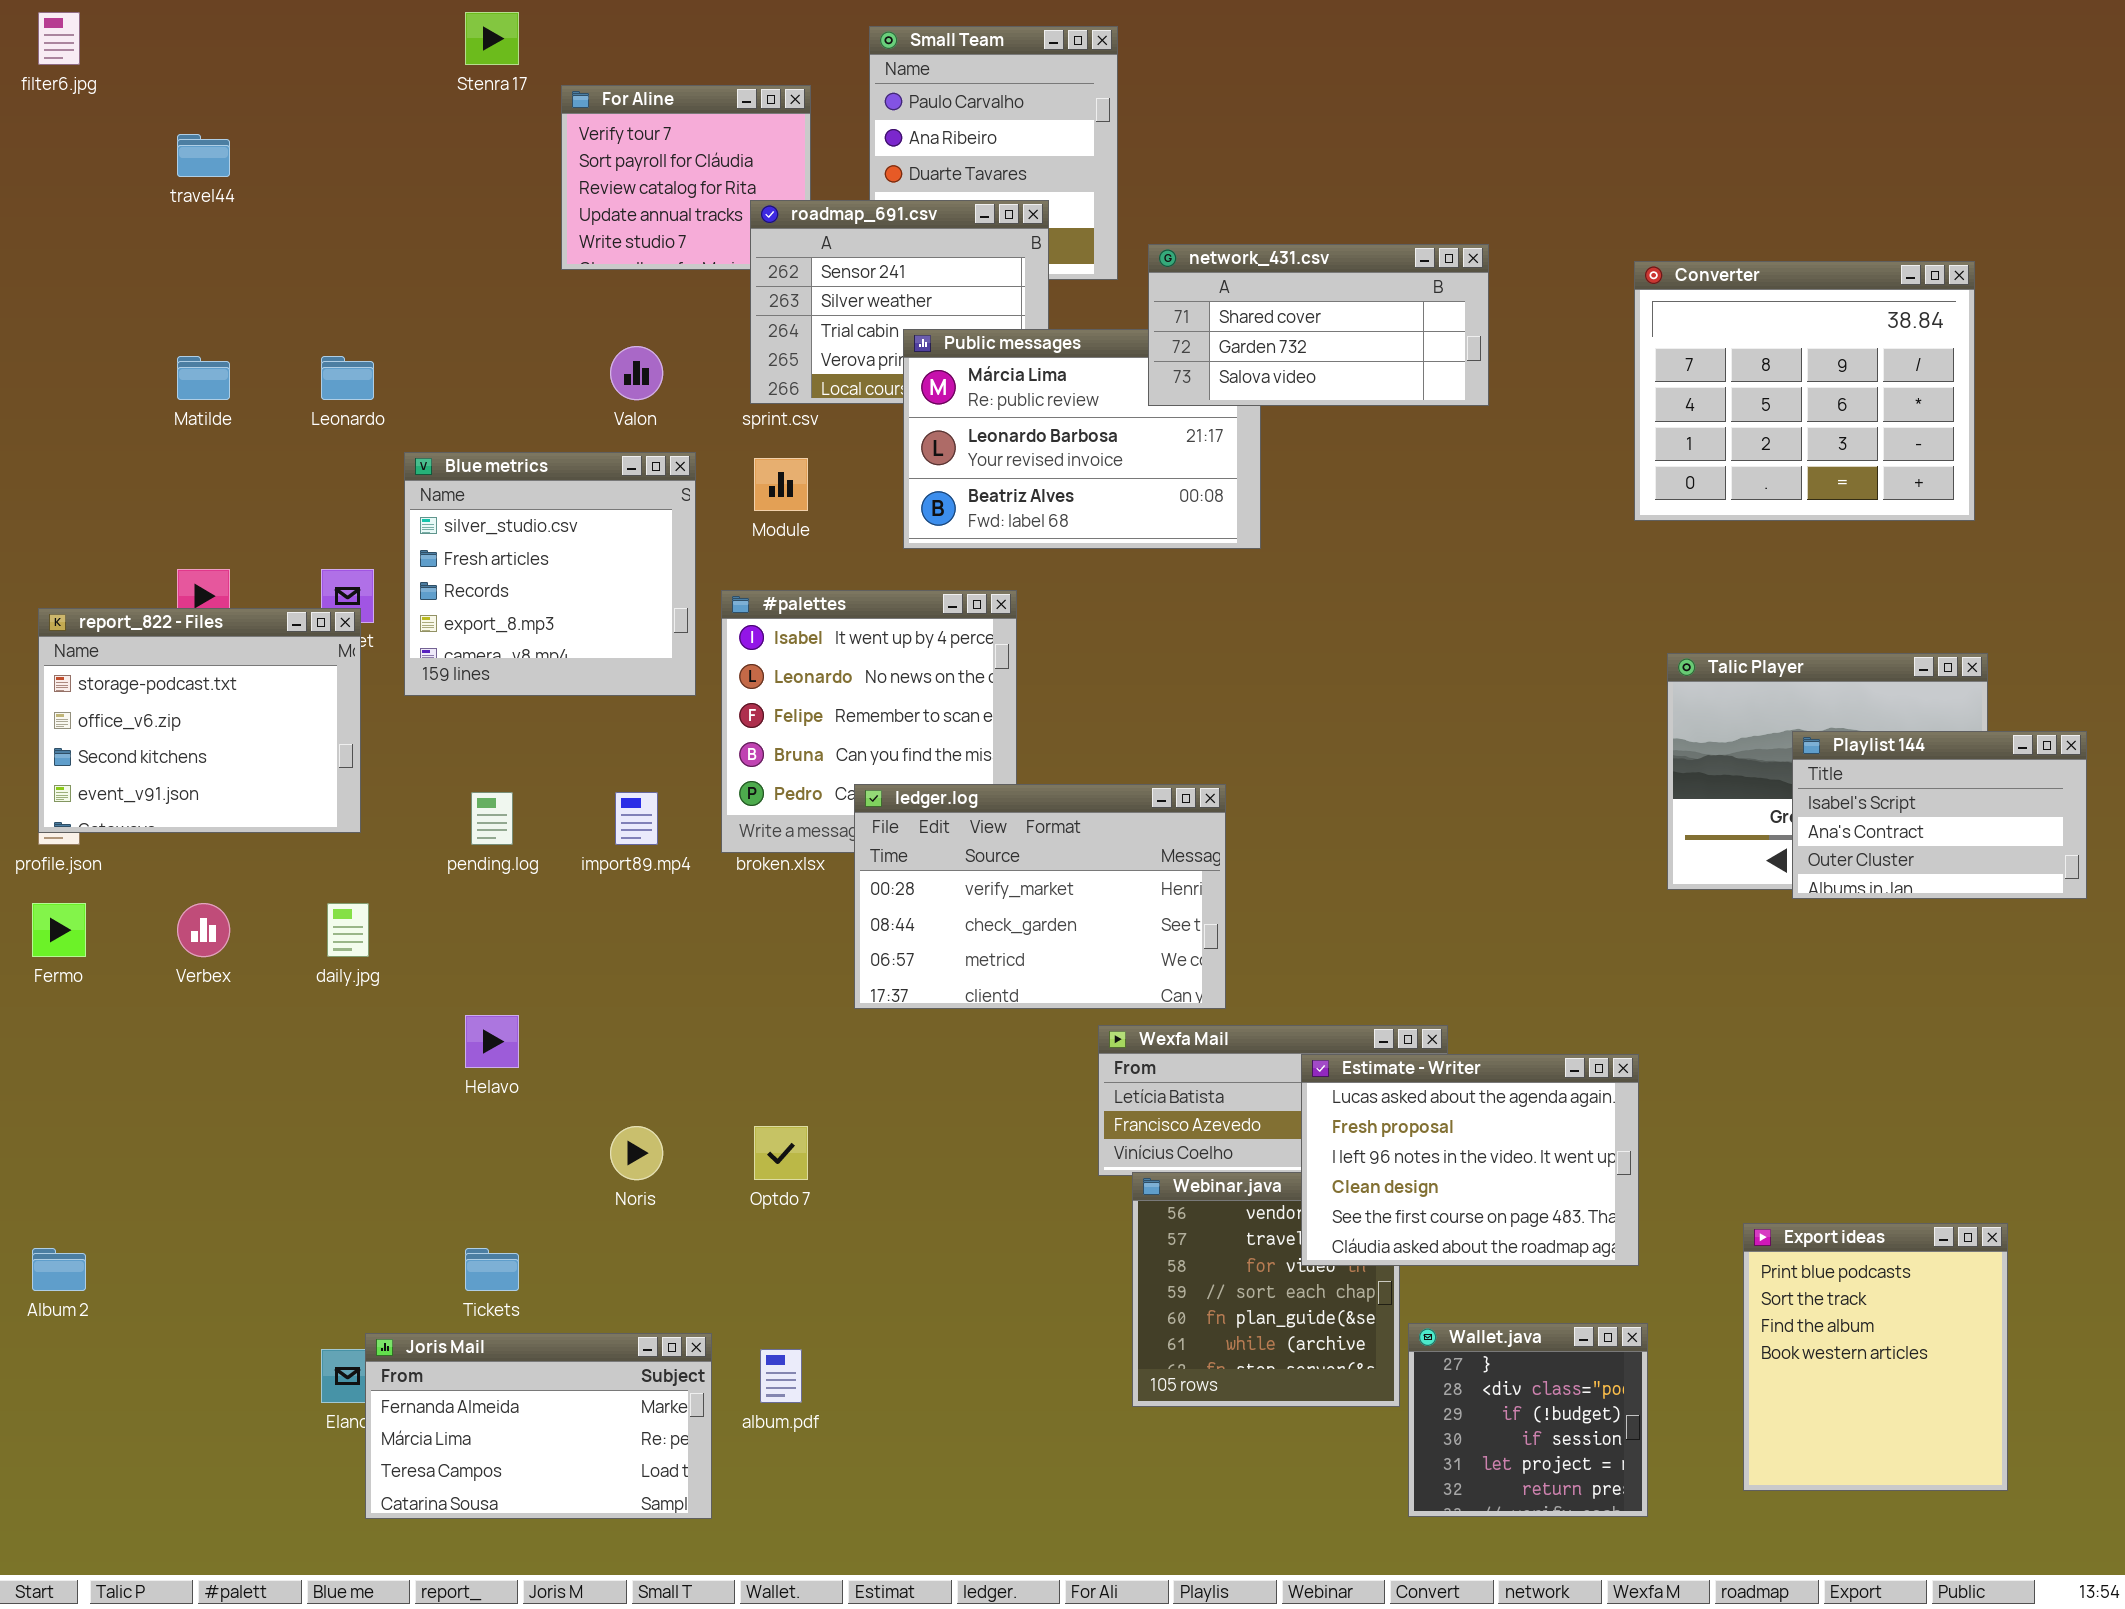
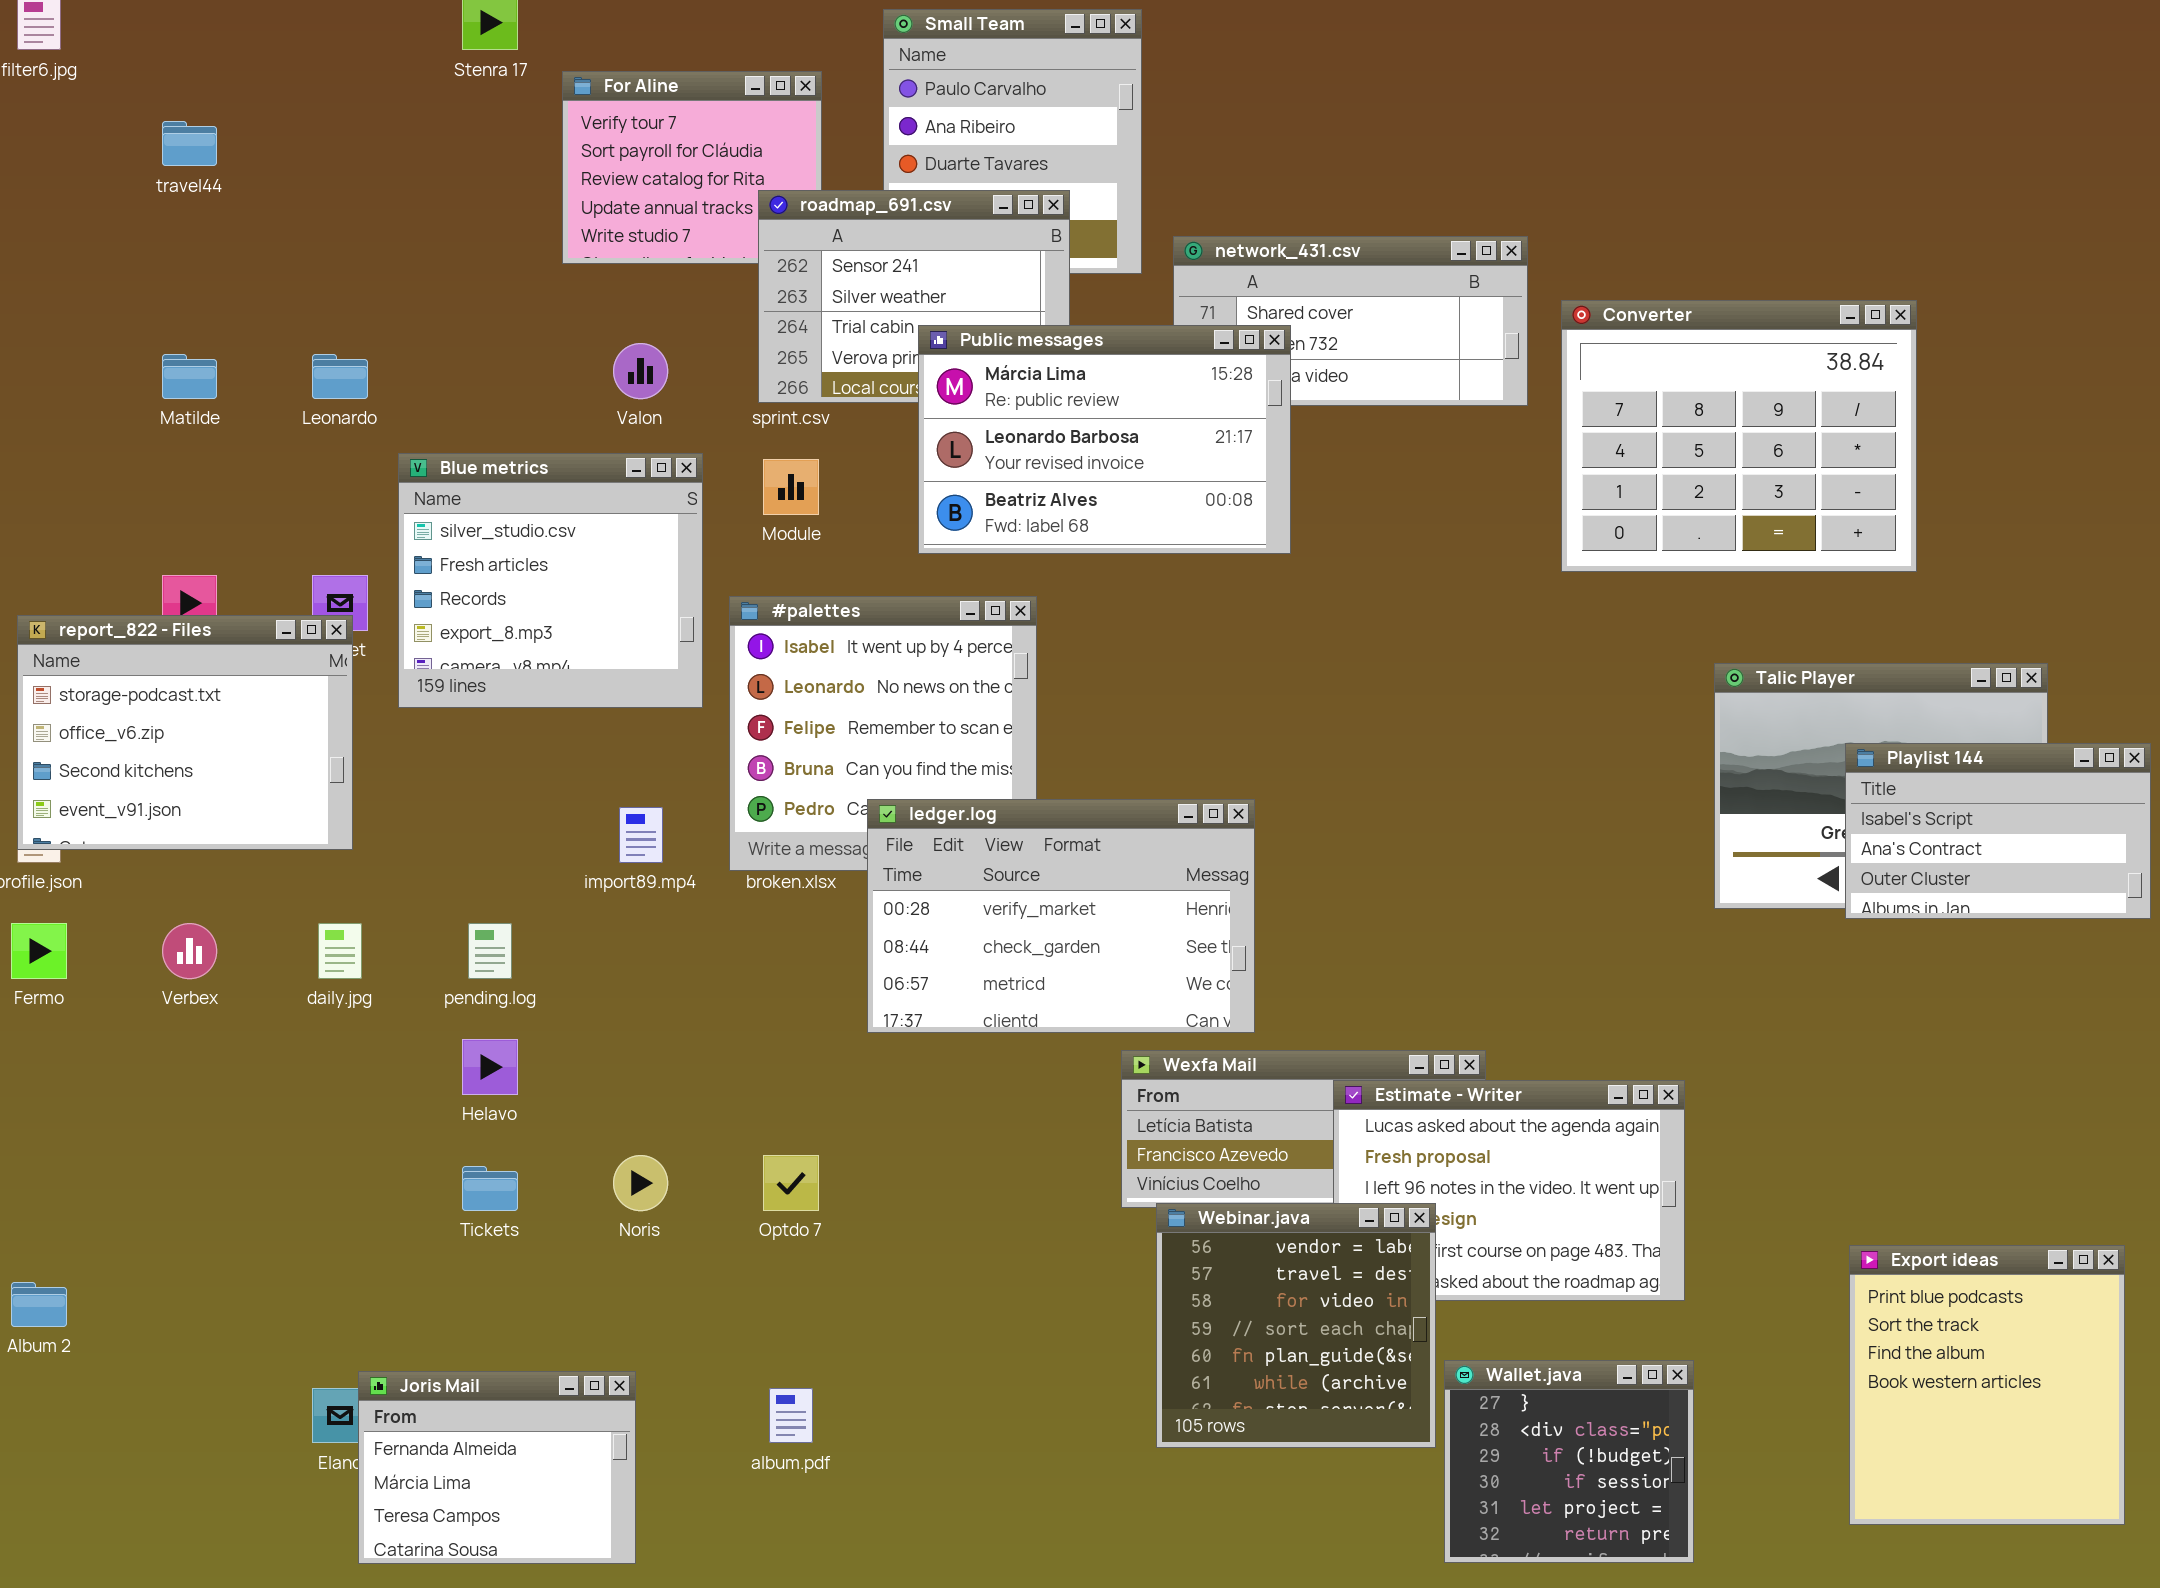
Converter: [1634,261,1975,521] -> [1561,300,1917,572], moved
Public messages: [903,329,1261,549] -> [918,325,1291,554], raised
pending.log: [471,792,513,845] -> [468,923,512,979], moved
Webinar.java: [1132,1172,1400,1407] -> [1156,1203,1436,1448], raised
Export ideas: [1743,1223,2008,1491] -> [1849,1245,2125,1525], moved
Tickets: [465,1248,519,1291] -> [462,1166,518,1211], moved
Joris Mail: [365,1333,712,1519] -> [358,1371,636,1564], resized

